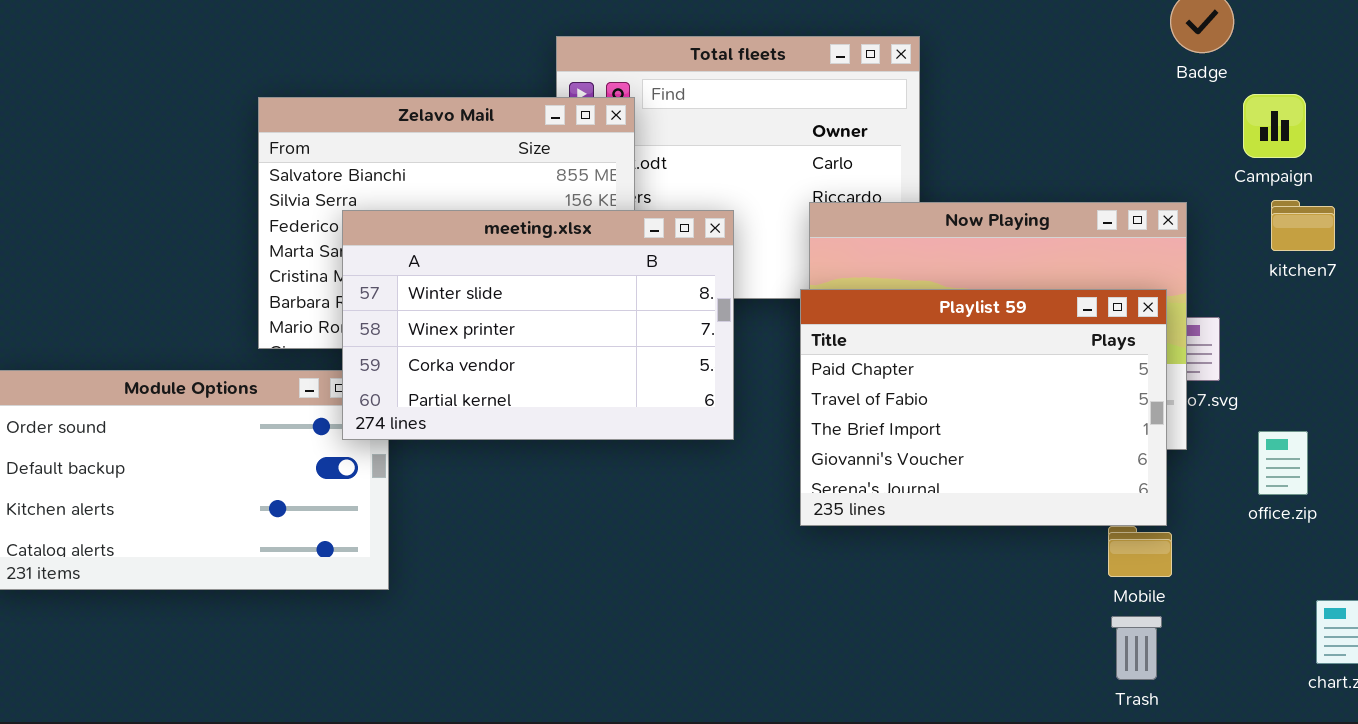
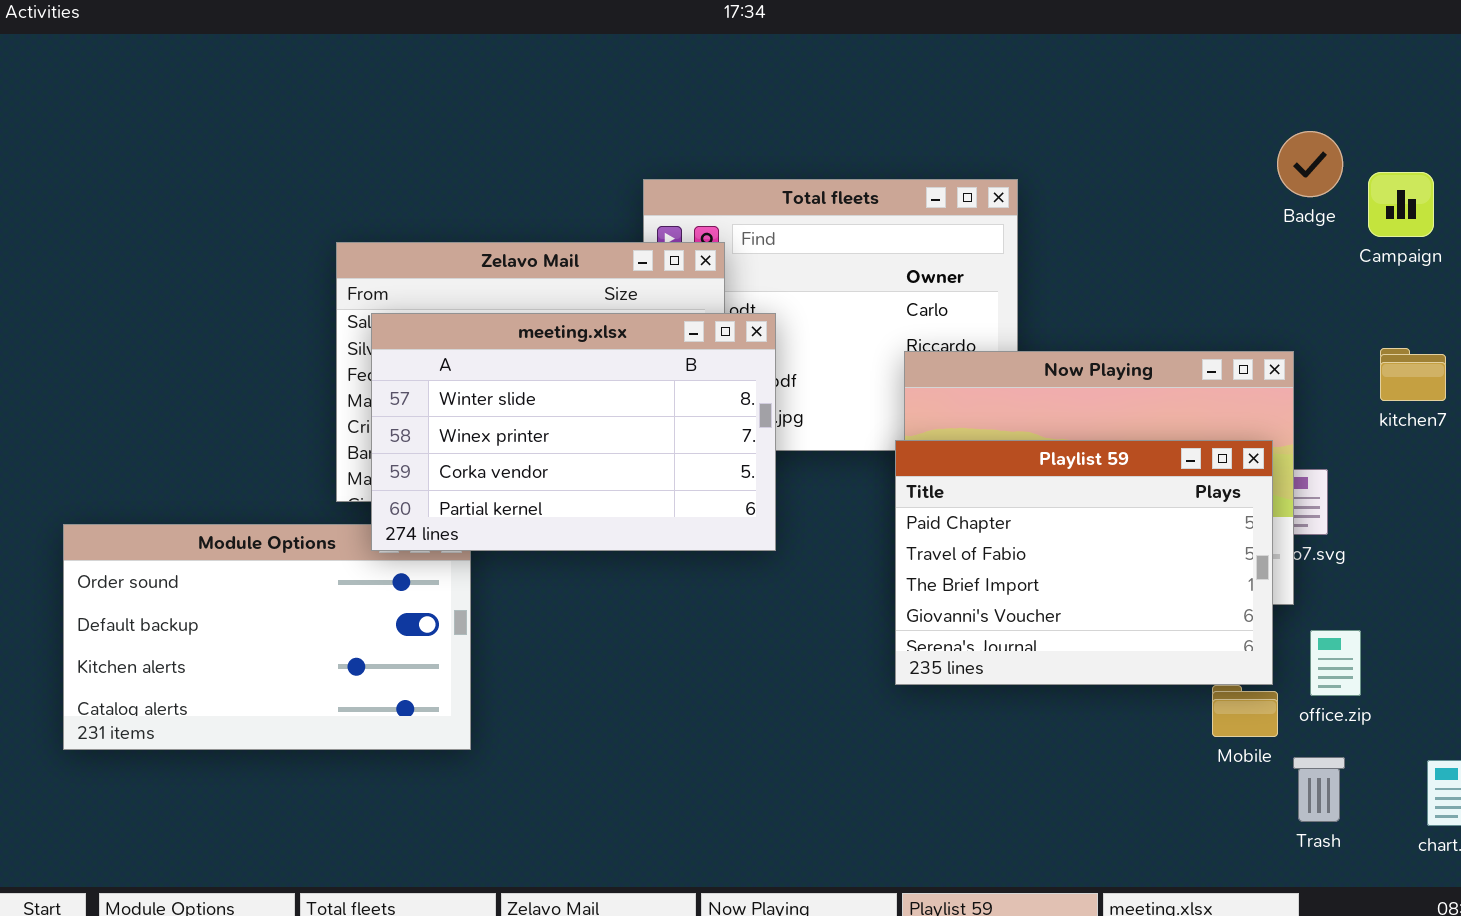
Campaign: [1243,94,1306,158] -> [1368,172,1434,237], moved
meeting.xlsx: [342,210,734,440] -> [371,313,776,551], moved
office.zip: [1258,431,1308,495] -> [1310,630,1361,696], moved
Trash: [1111,616,1162,680] -> [1293,757,1345,822], moved

